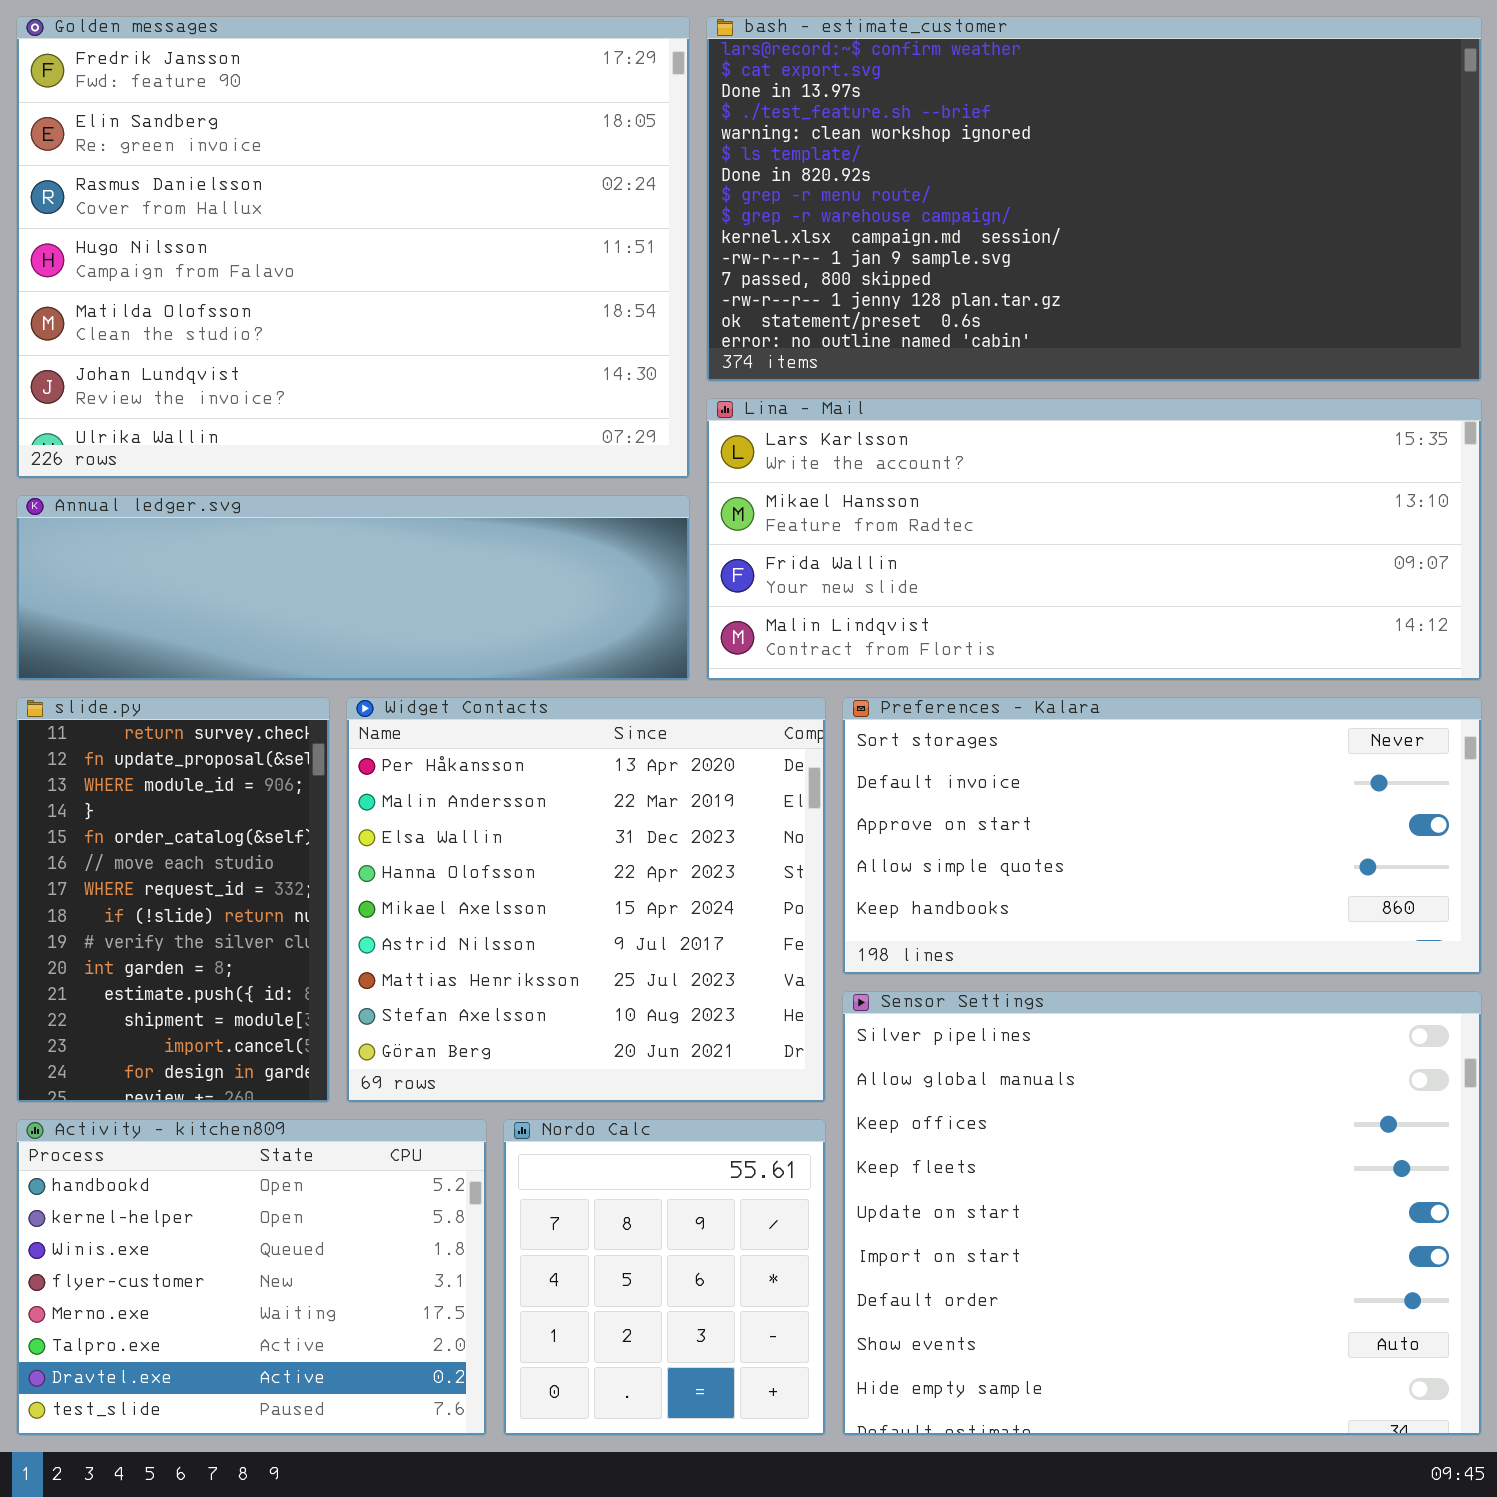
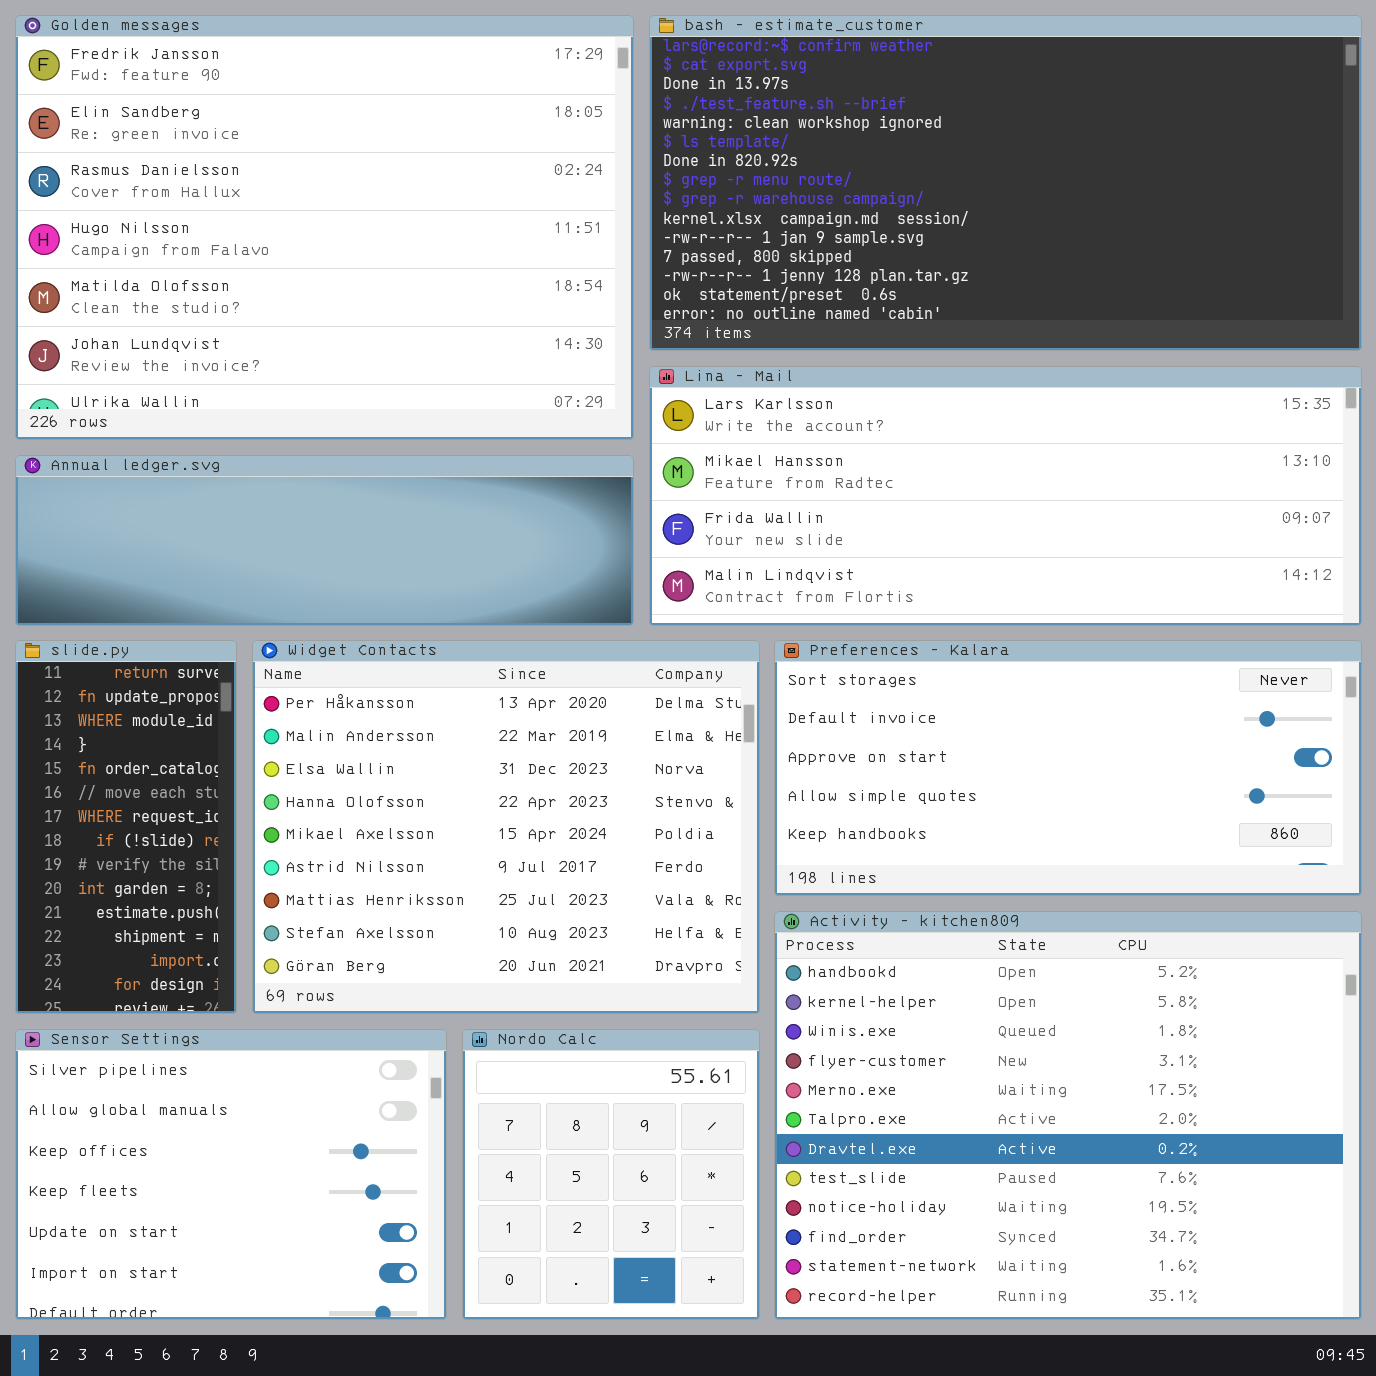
slide.py: [16,697,330,1103] -> [15,640,237,1014], resized
Widget Contacts: [346,697,826,1103] -> [252,640,760,1014], resized
Sensor Settings: [842,991,1482,1436] -> [15,1029,447,1320], moved, resized
Activity - kitchen809: [16,1119,487,1436] -> [774,911,1362,1320], moved, resized

